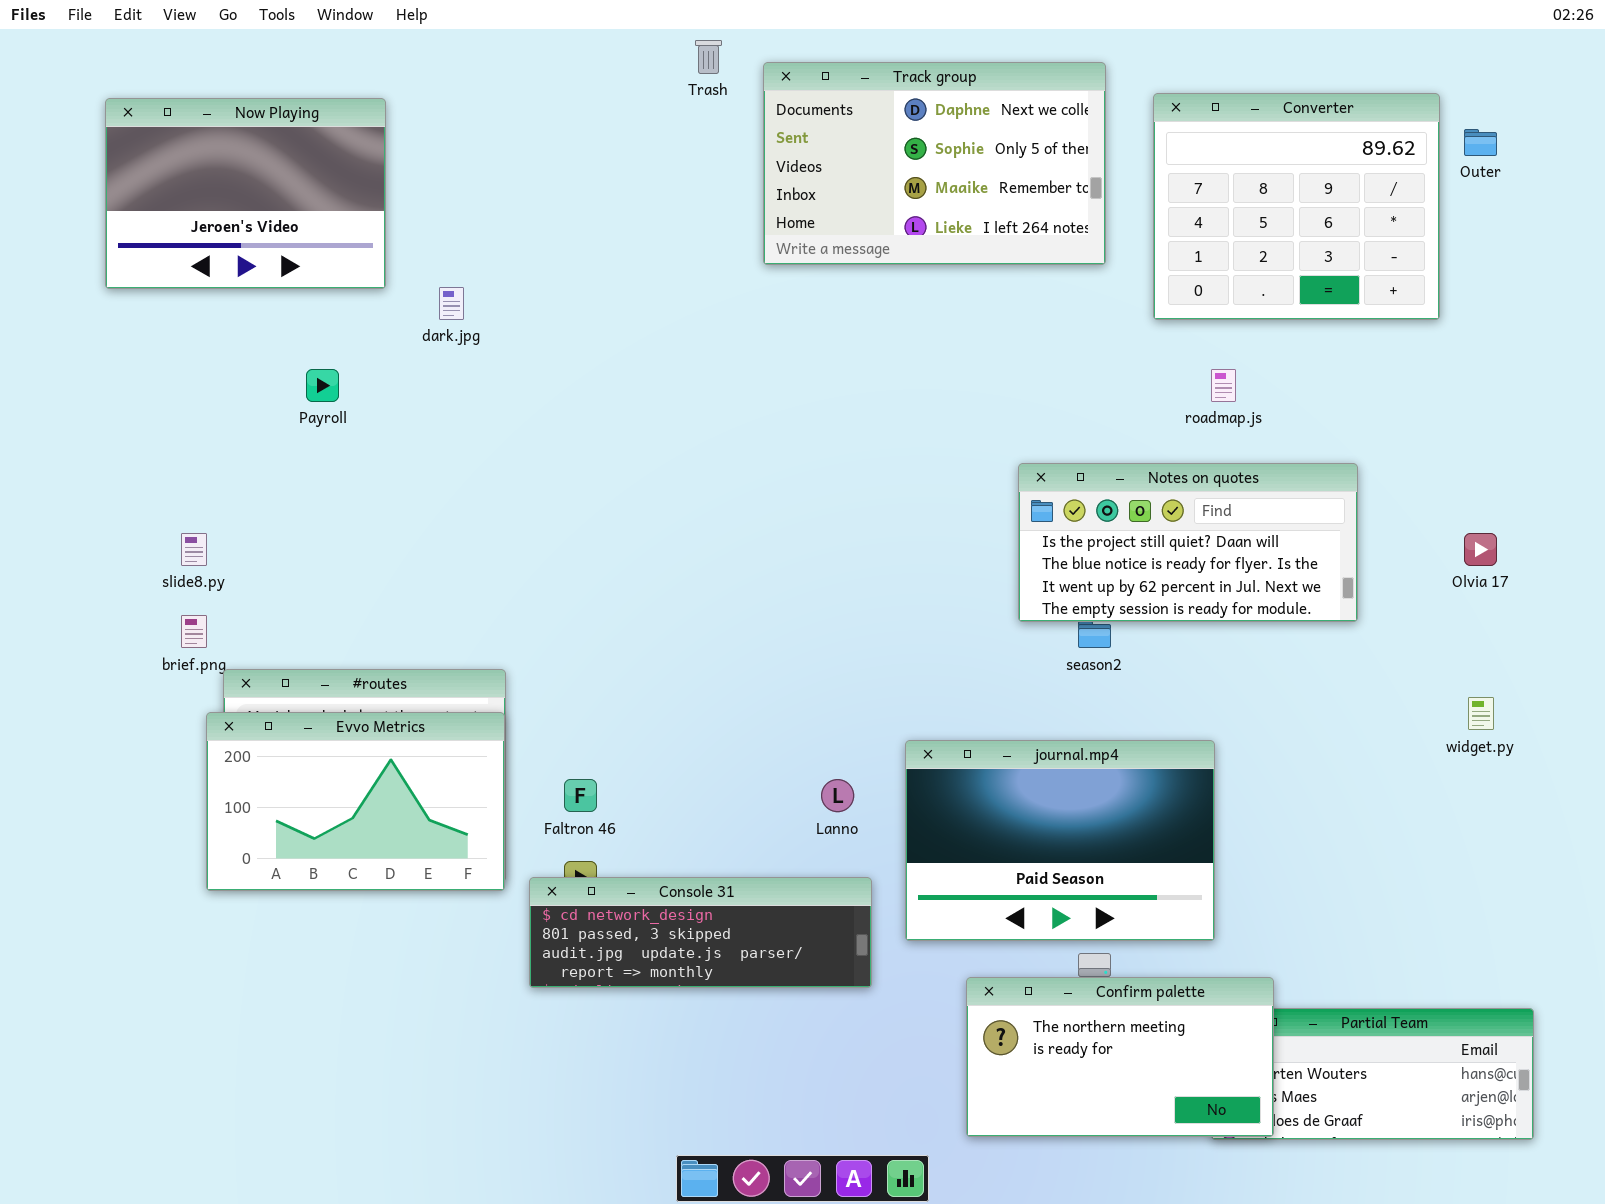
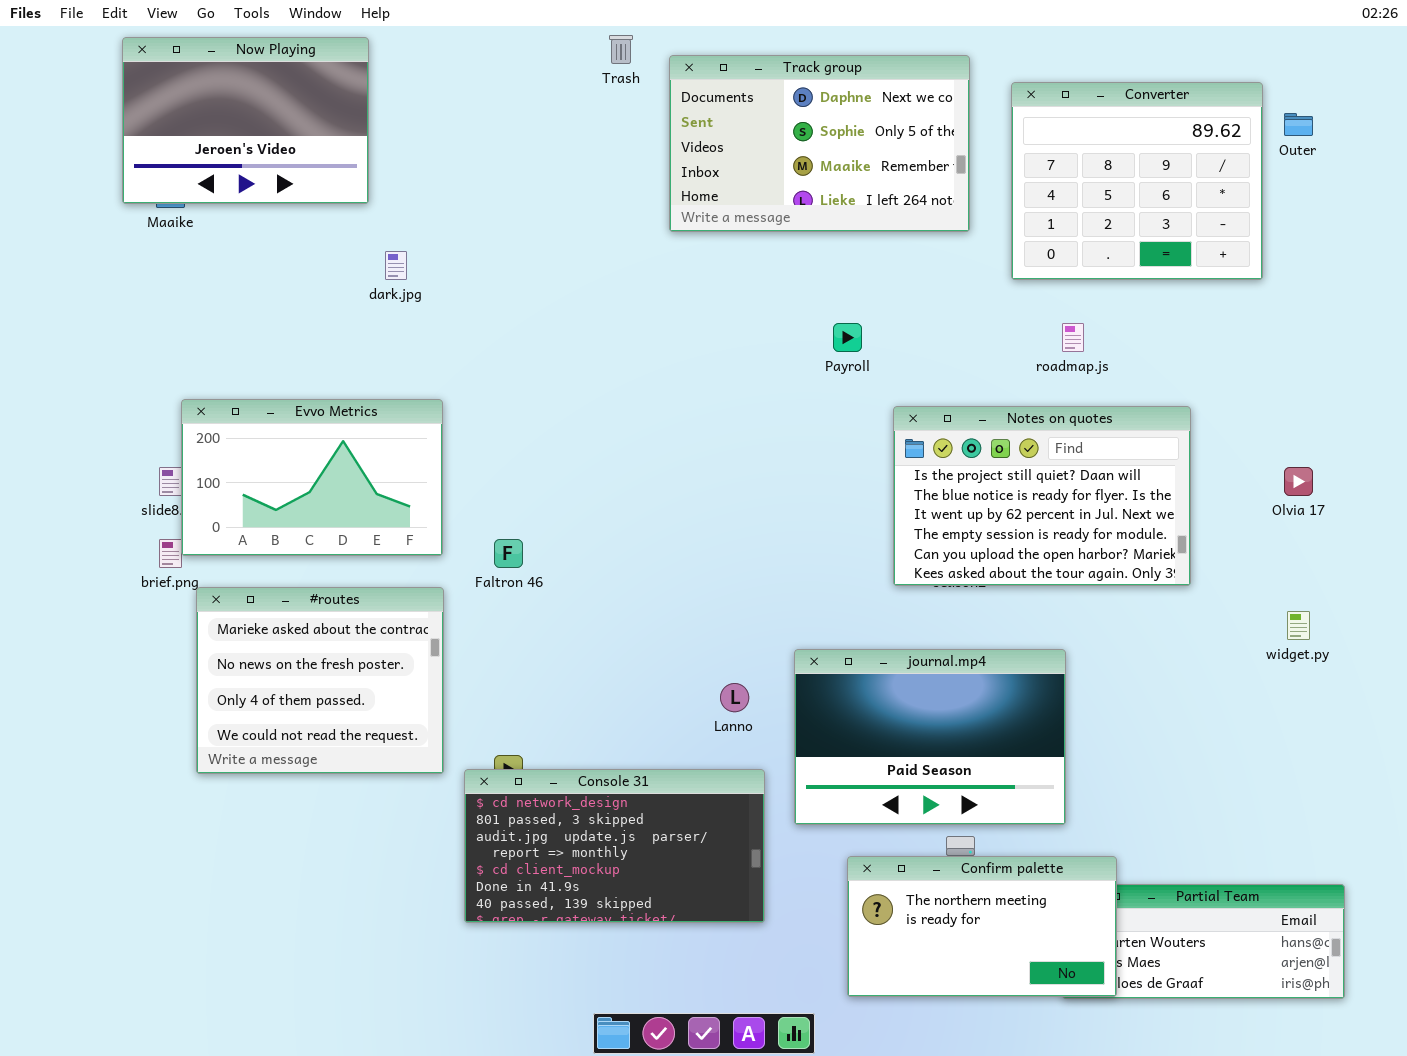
Now Playing: [105,98,386,289] -> [122,37,369,204], moved
Payroll: [306,369,339,402] -> [833,323,862,352], moved
Notes on quotes: [1018,463,1358,622] -> [893,406,1191,586], resized
Evvo Metrics: [206,712,505,891] -> [181,399,443,556], moved
Faltron 46: [564,779,597,812] -> [494,539,523,568], moved
Console 31: [529,877,872,988] -> [464,769,765,923], resized

